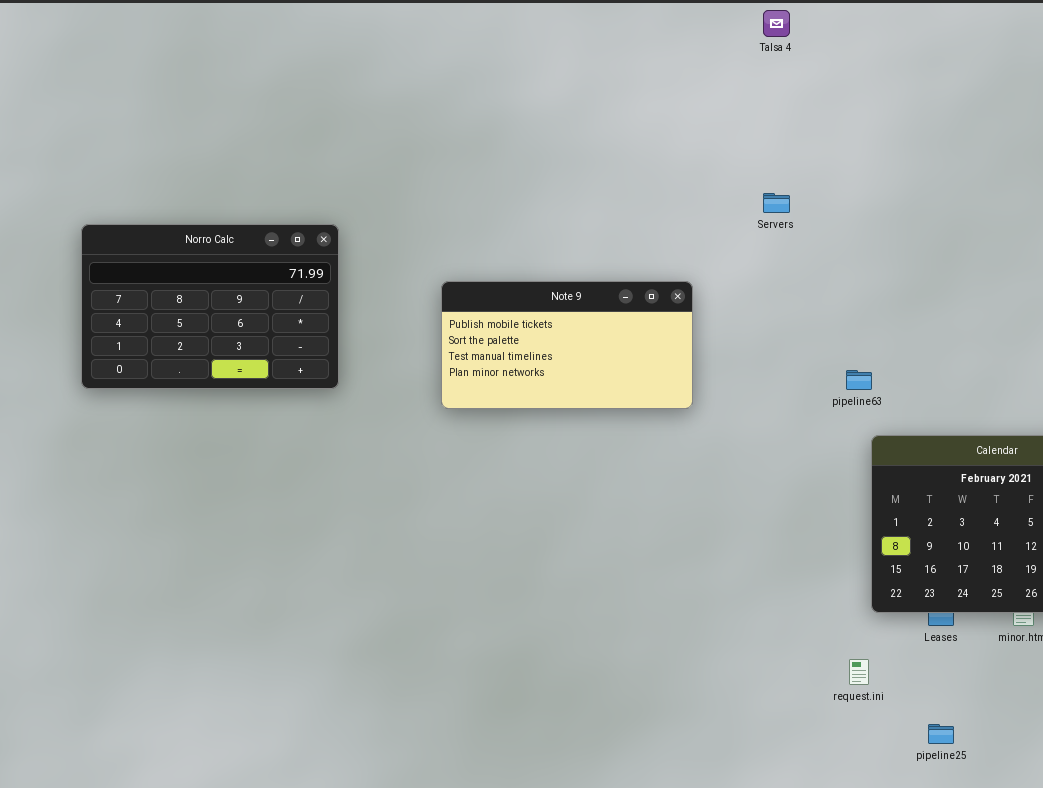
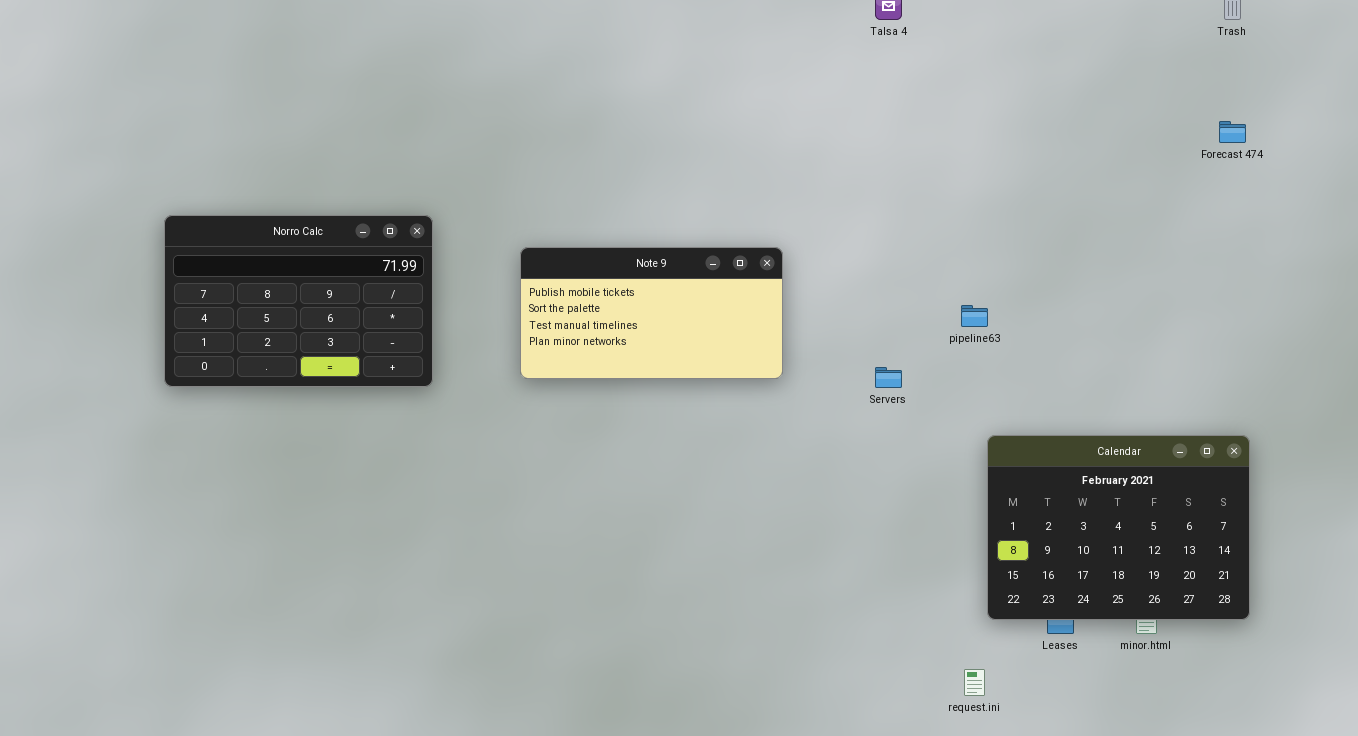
Servers: [763,193,790,213] -> [875,367,902,388], moved
Note 9: [441,281,693,409] -> [520,247,783,379], moved
pipeline63: [846,370,872,390] -> [961,305,988,327], moved

